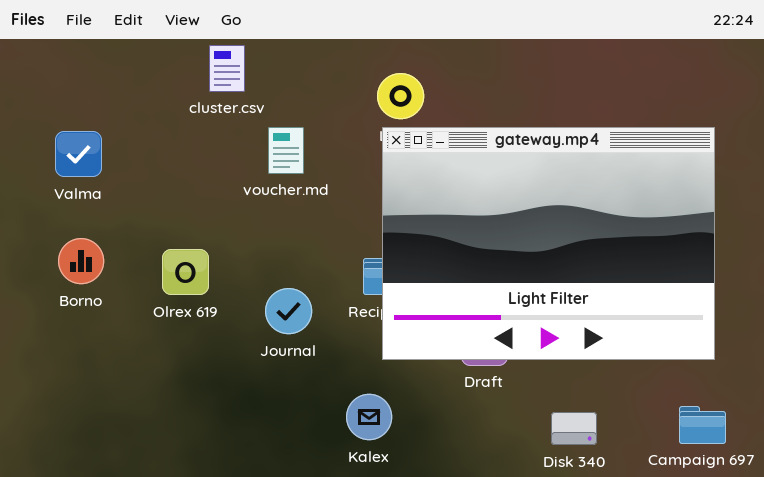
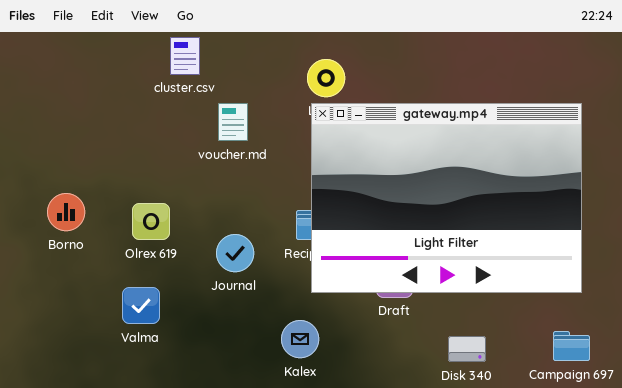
Valma: [55,131,102,177] -> [122,287,160,324], moved

